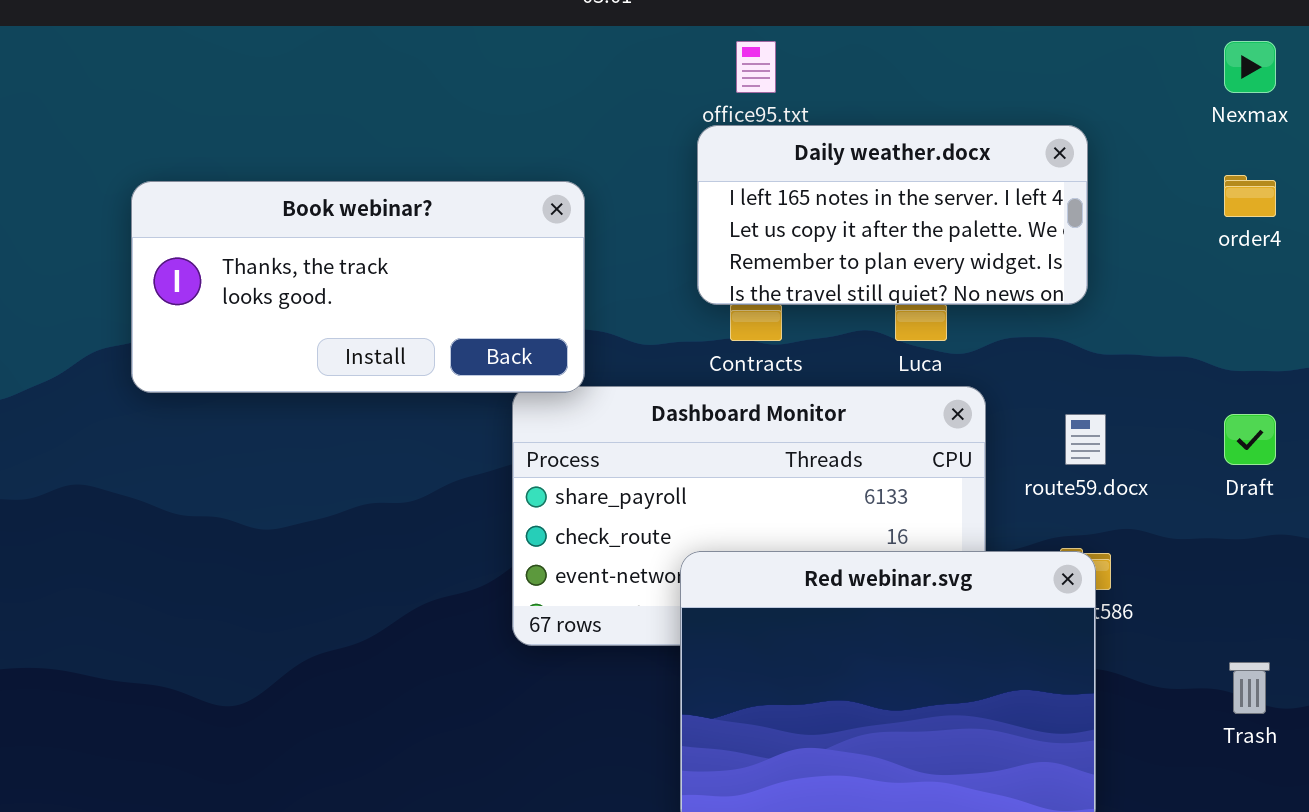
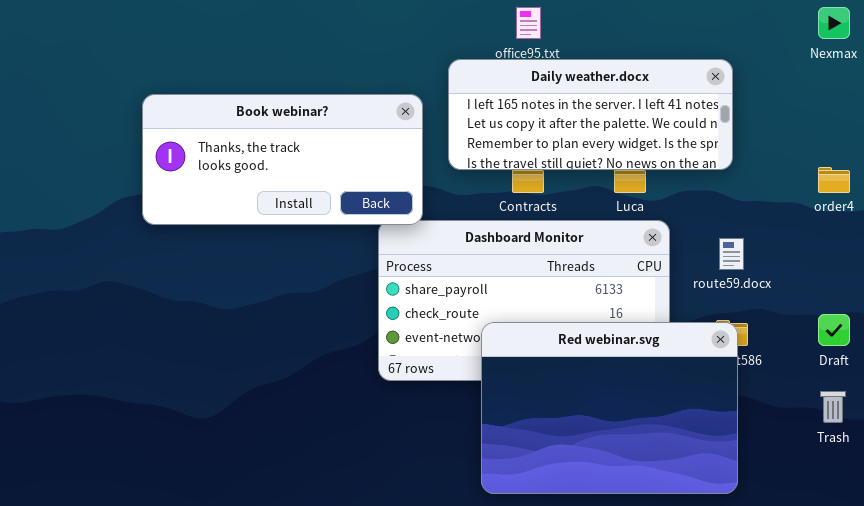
Daily weather.docx: [697,125,1088,305] -> [448,59,733,170], resized
order4: [1224,175,1276,217] -> [818,167,850,193], moved
Draft: [1224,414,1276,465] -> [818,314,850,346], moved

